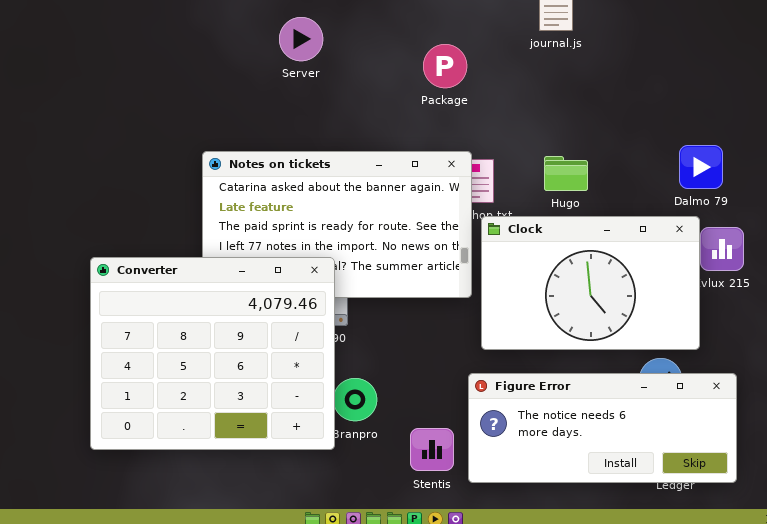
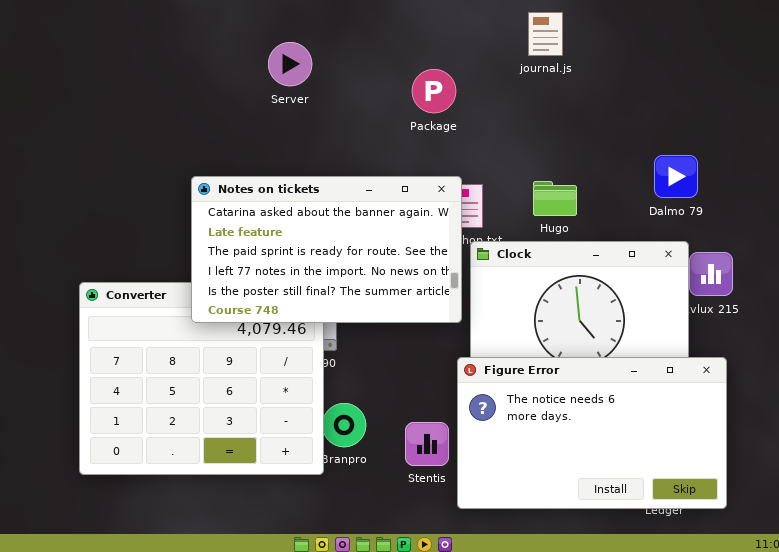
Dalmo 79: [679,145,723,189] -> [654,155,698,198], moved
Notes on tickets: [202,151,472,298] -> [191,176,462,323], raised
Figure Error: [468,373,737,483] -> [457,357,727,509], resized
Stentis: [410,428,454,471] -> [405,422,449,466], moved

